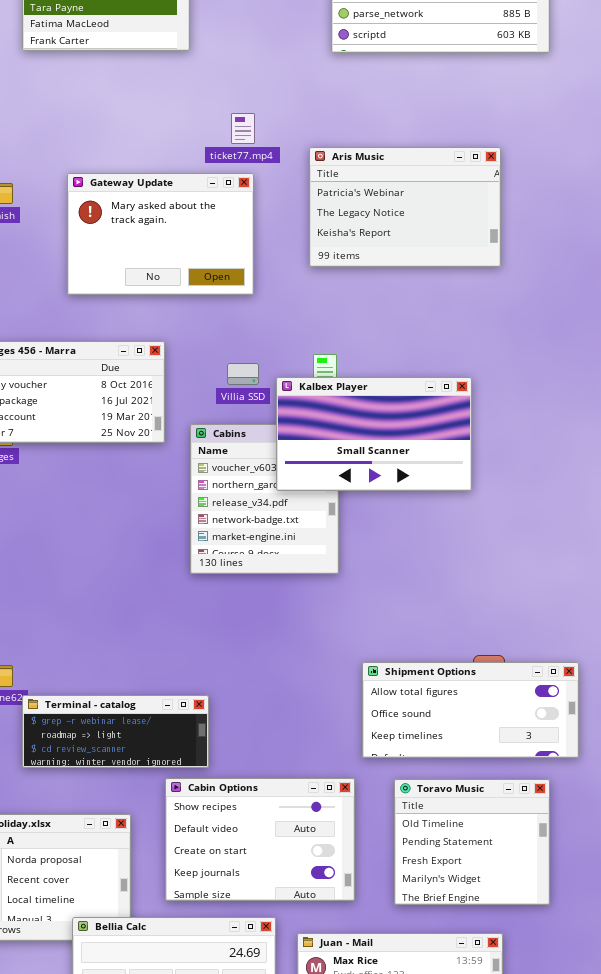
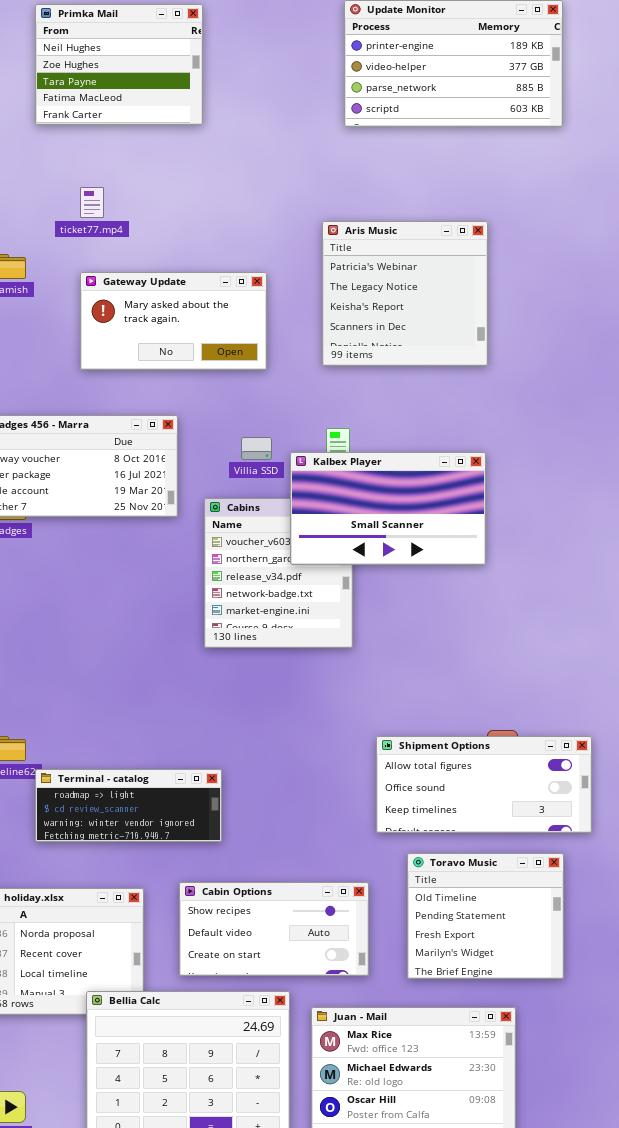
ticket77.mp4: [231,113,255,144] -> [80,187,104,218], moved
Aris Music: [309,147,501,267] -> [322,221,488,366], resized
Gateway Update: [67,173,254,295] -> [80,272,267,370], resized
Terminal - catalog: [22,695,209,768] -> [35,769,222,842], scrolled down 1 row
Cabin Options: [165,778,355,901] -> [179,882,369,976], resized

